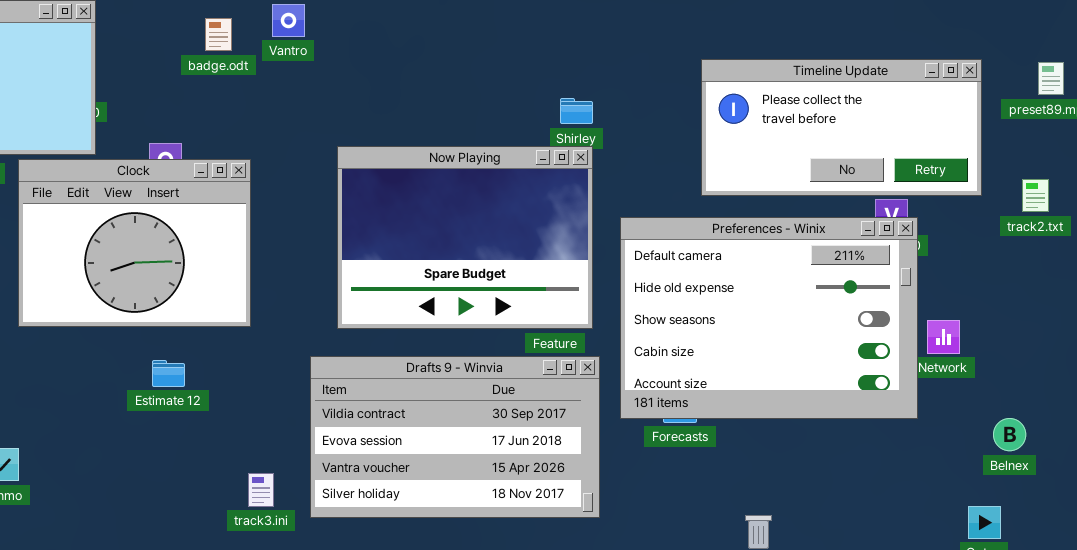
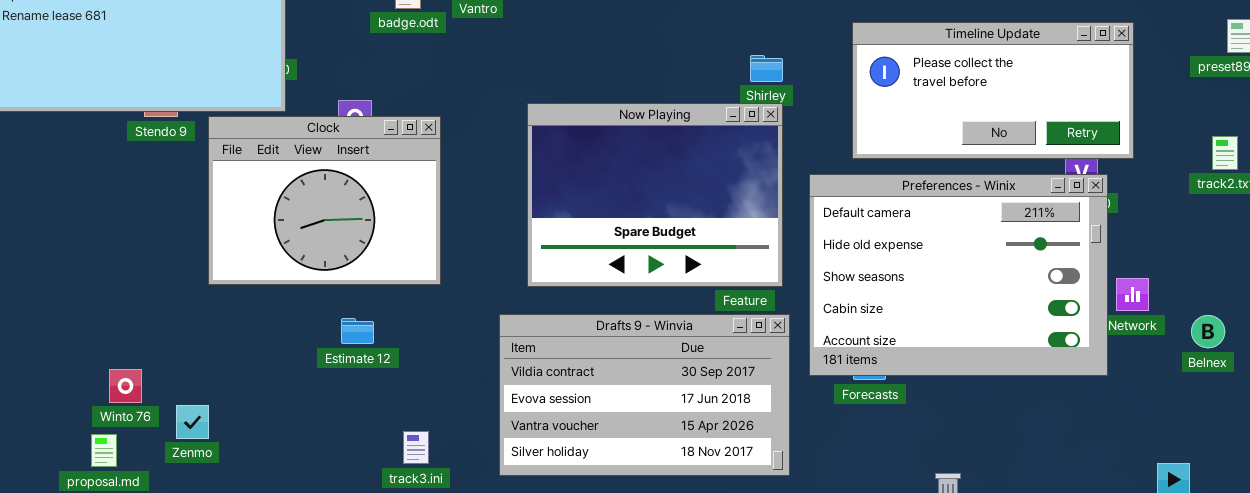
Timeline Update: [701,59,982,196] -> [852,22,1134,159], moved
Belnex: [993,418,1026,451] -> [1191,315,1225,348], moved
track3.ini: [248,473,274,507] -> [403,431,429,464], moved

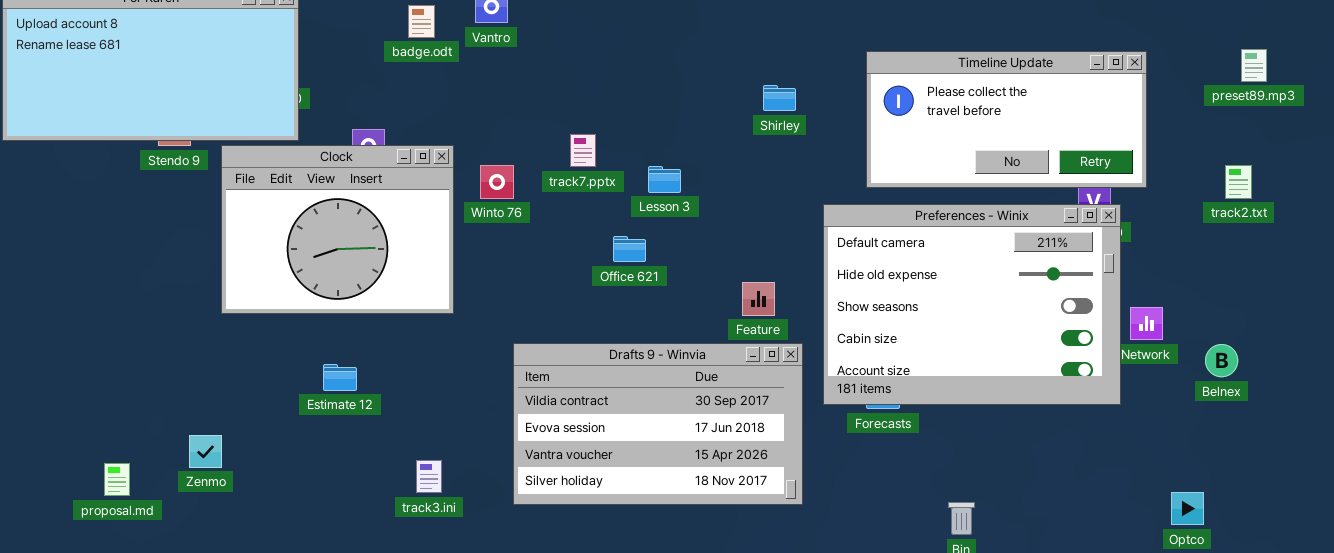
Now Playing: [527,103,783,287] -> none, closed
Estimate 12: [341,318,374,344] -> [323,364,357,391], moved
Winto 76: [109,369,142,403] -> [480,165,514,199], moved

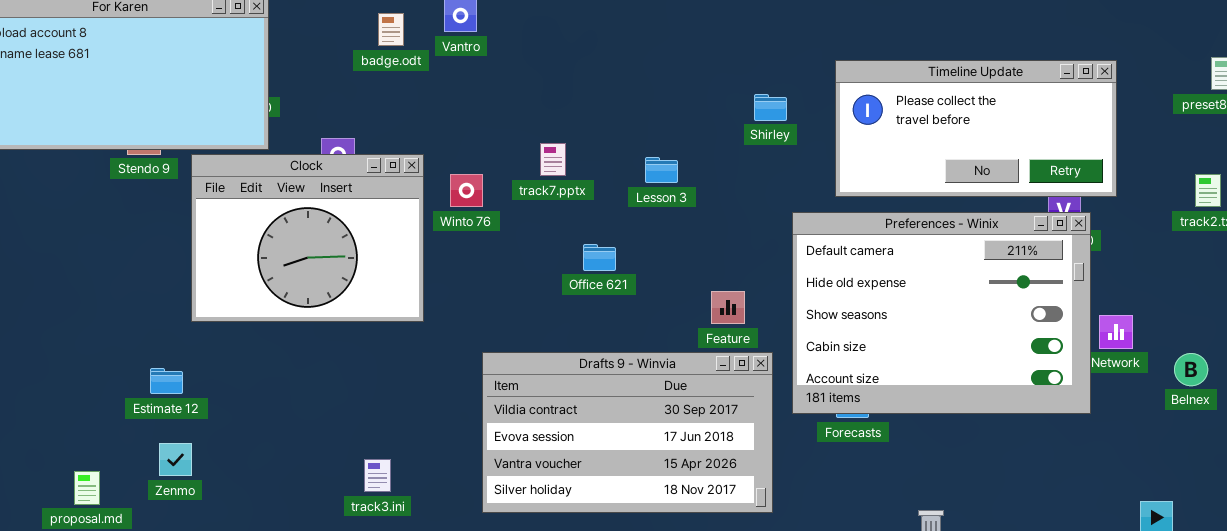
Shirley: [763,85,796,111] -> [754,94,787,121], moved
Lesson 3: [648,166,681,193] -> [645,157,678,183], moved
Estimate 12: [323,364,357,391] -> [150,368,183,394], moved
track3.ini: [416,460,442,493] -> [364,459,391,492], moved

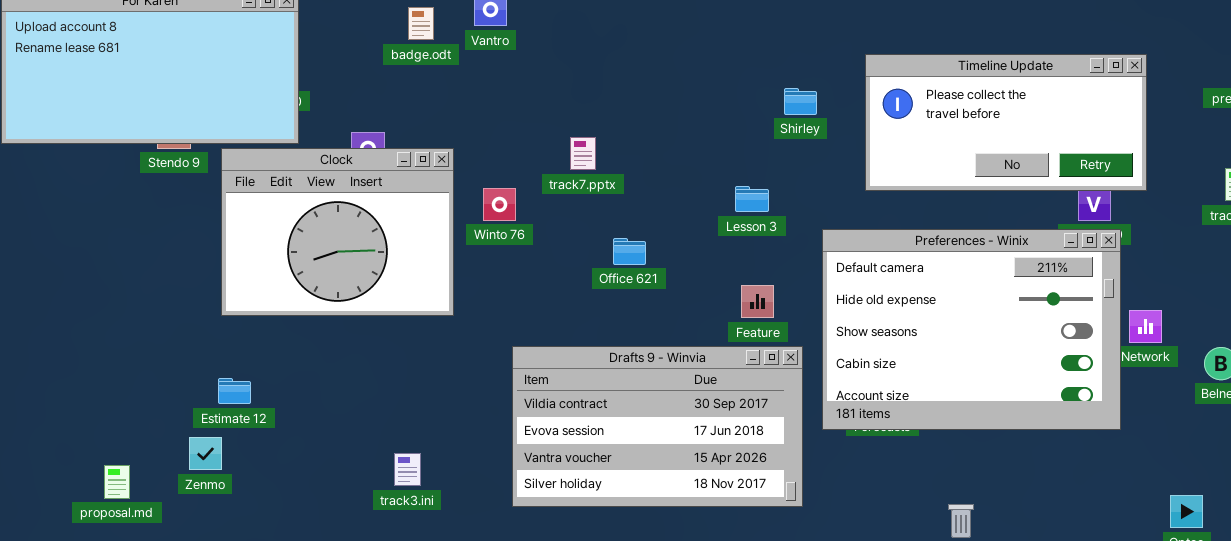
Lesson 3: [645,157,678,183] -> [735,186,769,212], moved
Winto 76: [450,174,483,207] -> [483,188,516,221], moved
Preferences - Winix: [792,212,1091,414] -> [822,229,1121,430], moved
Estimate 12: [150,368,183,394] -> [218,378,251,404], moved

